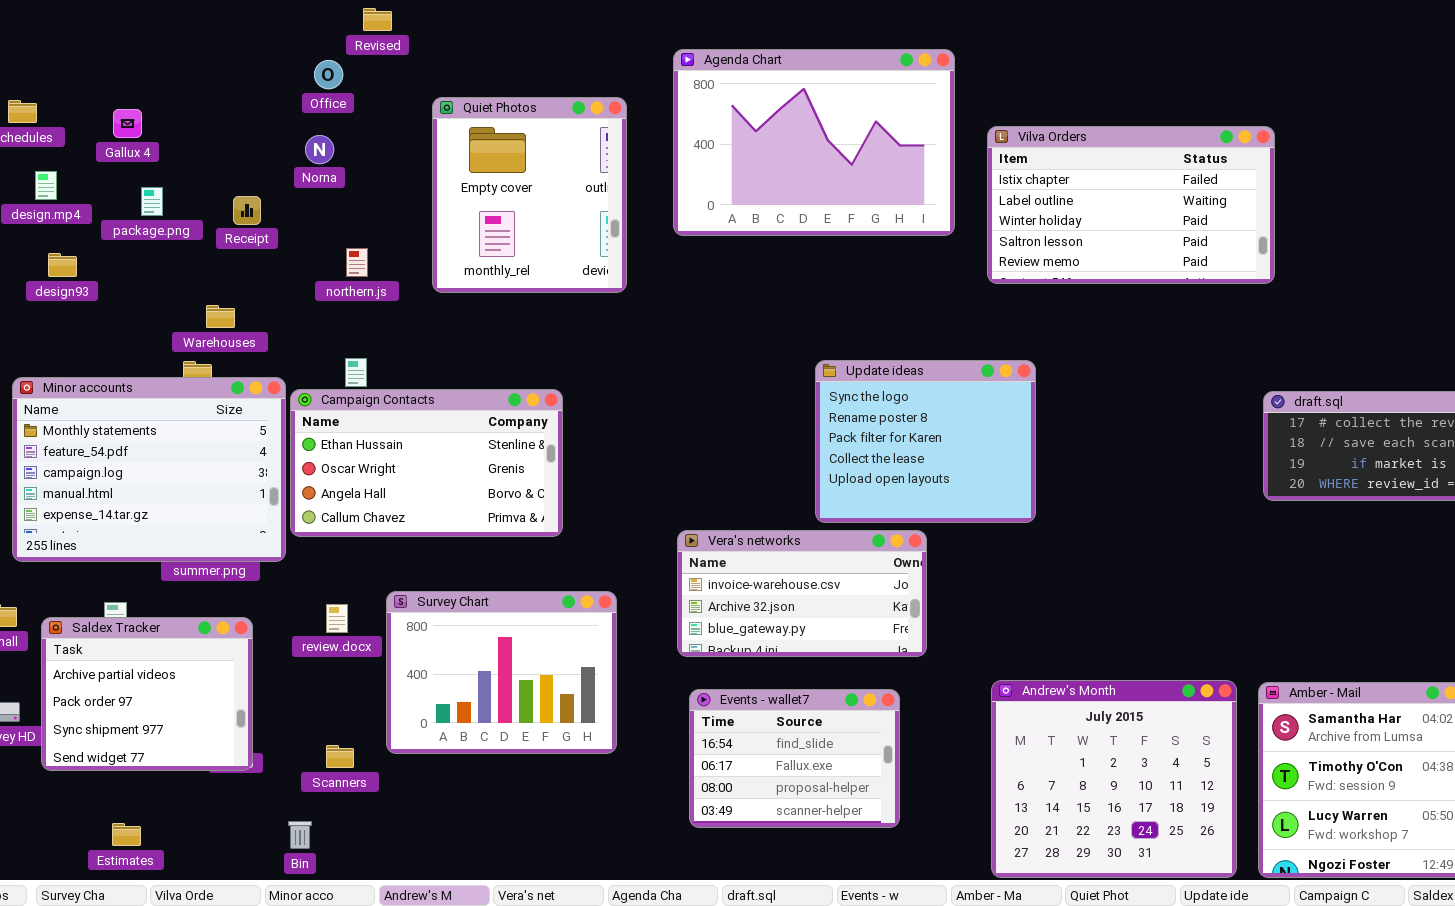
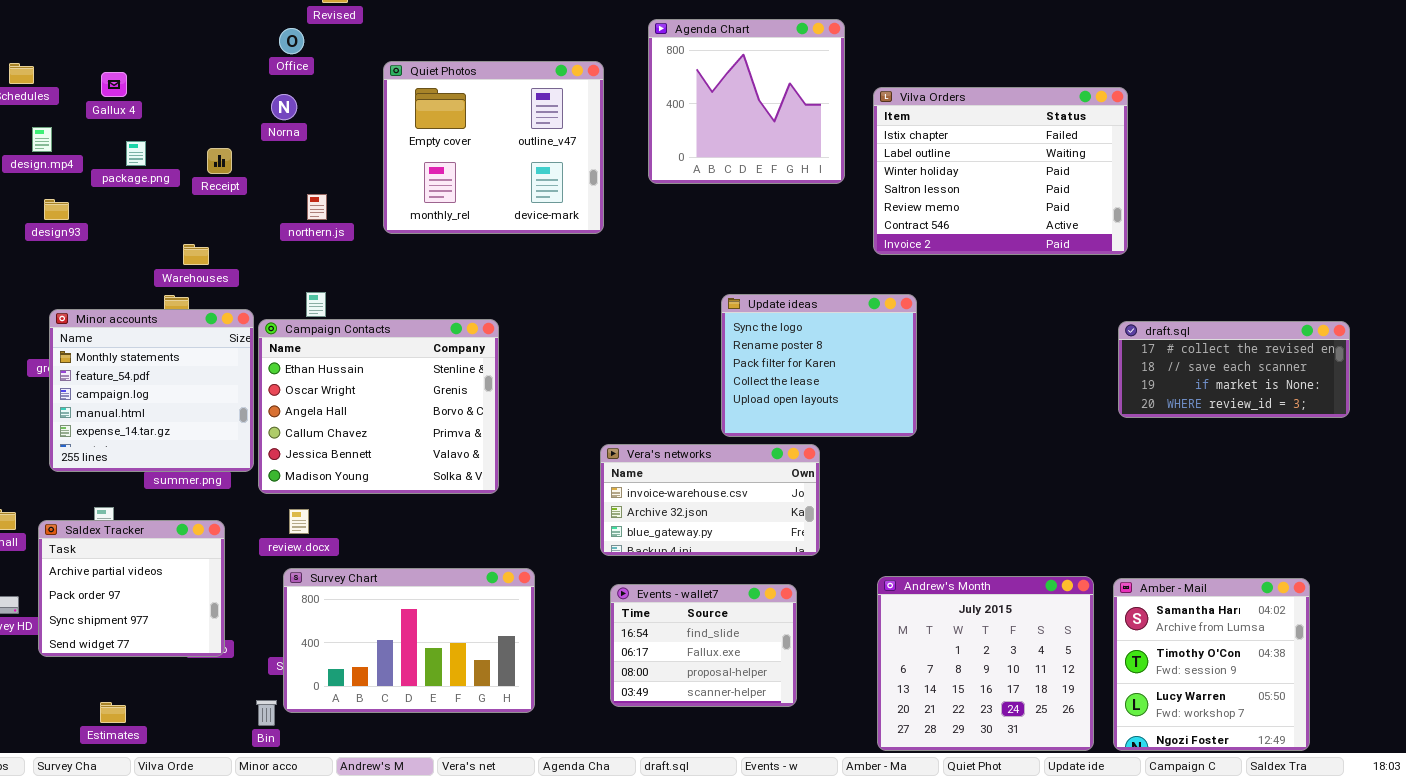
Agenda Chart: [673,49,955,236] -> [648,19,845,184], resized
Quiet Photos: [432,97,627,293] -> [383,61,604,234], resized
Vilva Orders: [987,126,1275,284] -> [873,87,1128,255], resized
Minor accounts: [12,377,286,562] -> [49,309,254,472], resized
Campaign Contacts: [290,389,563,537] -> [258,319,499,494], resized
Survey Chart: [386,591,617,754] -> [283,568,535,713], moved, resized

